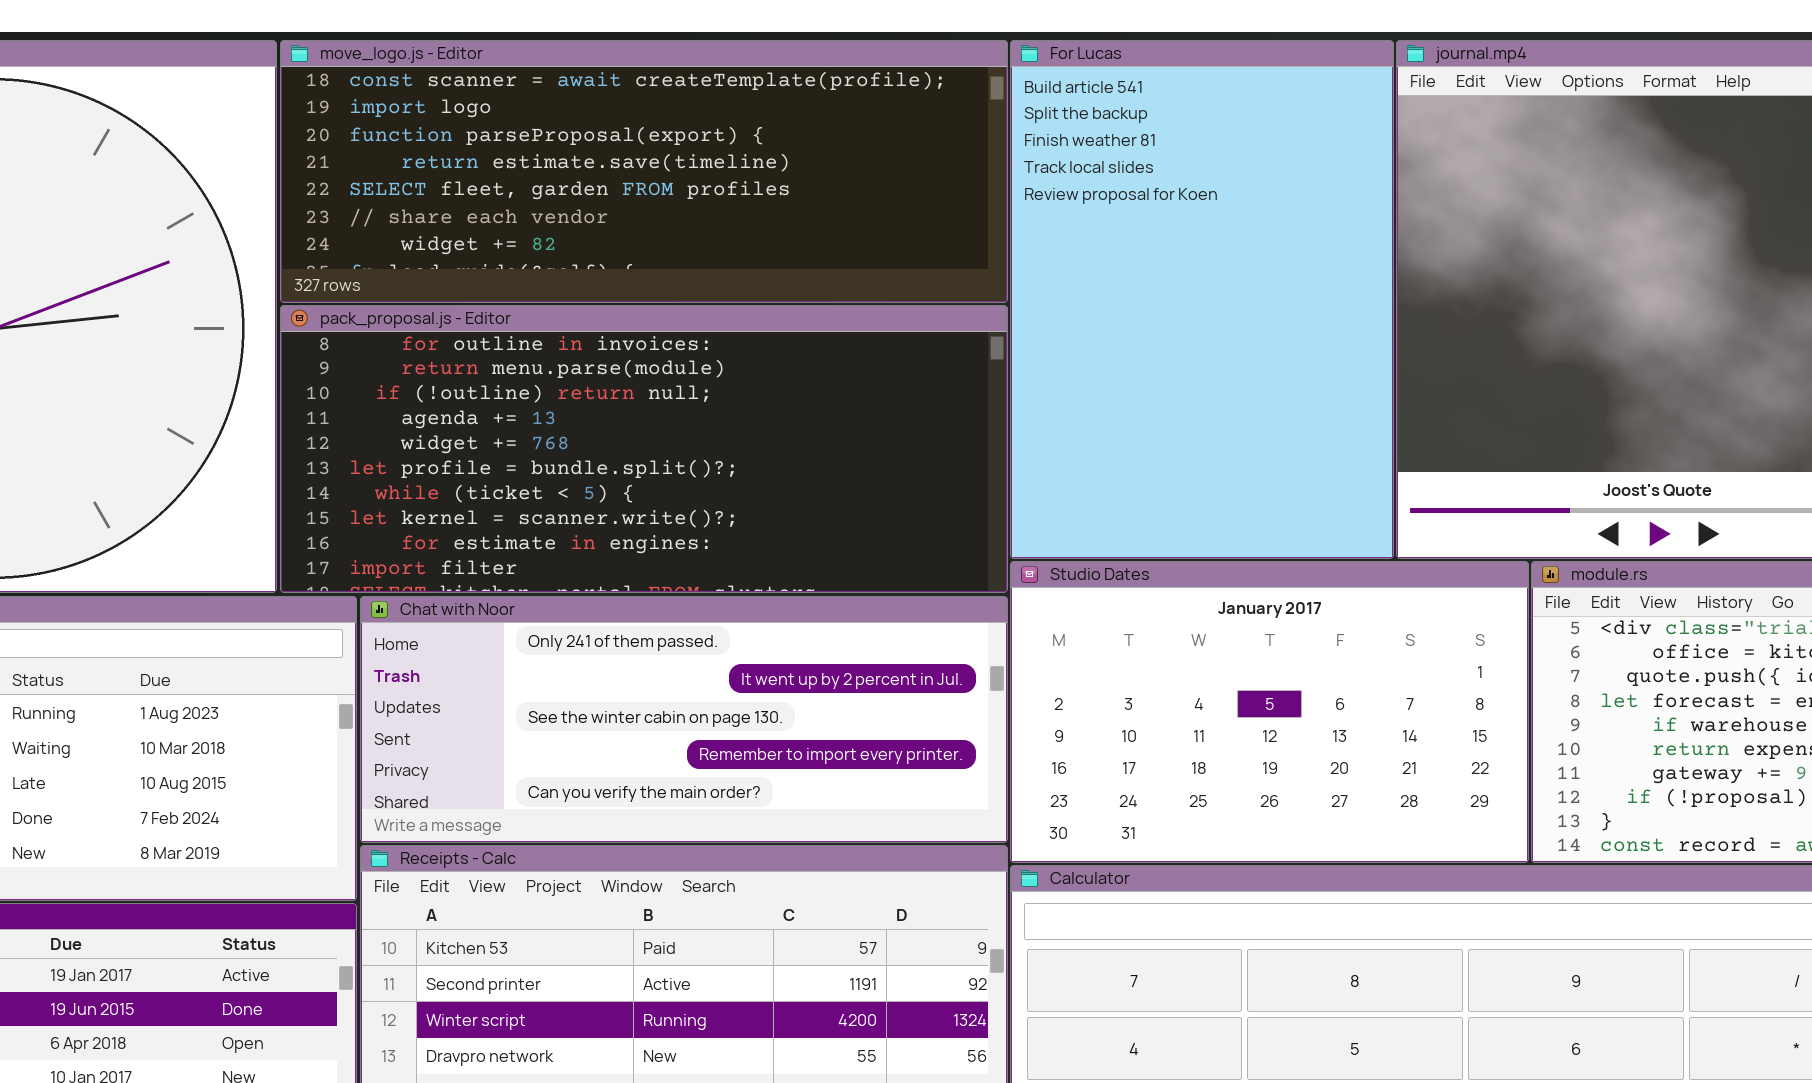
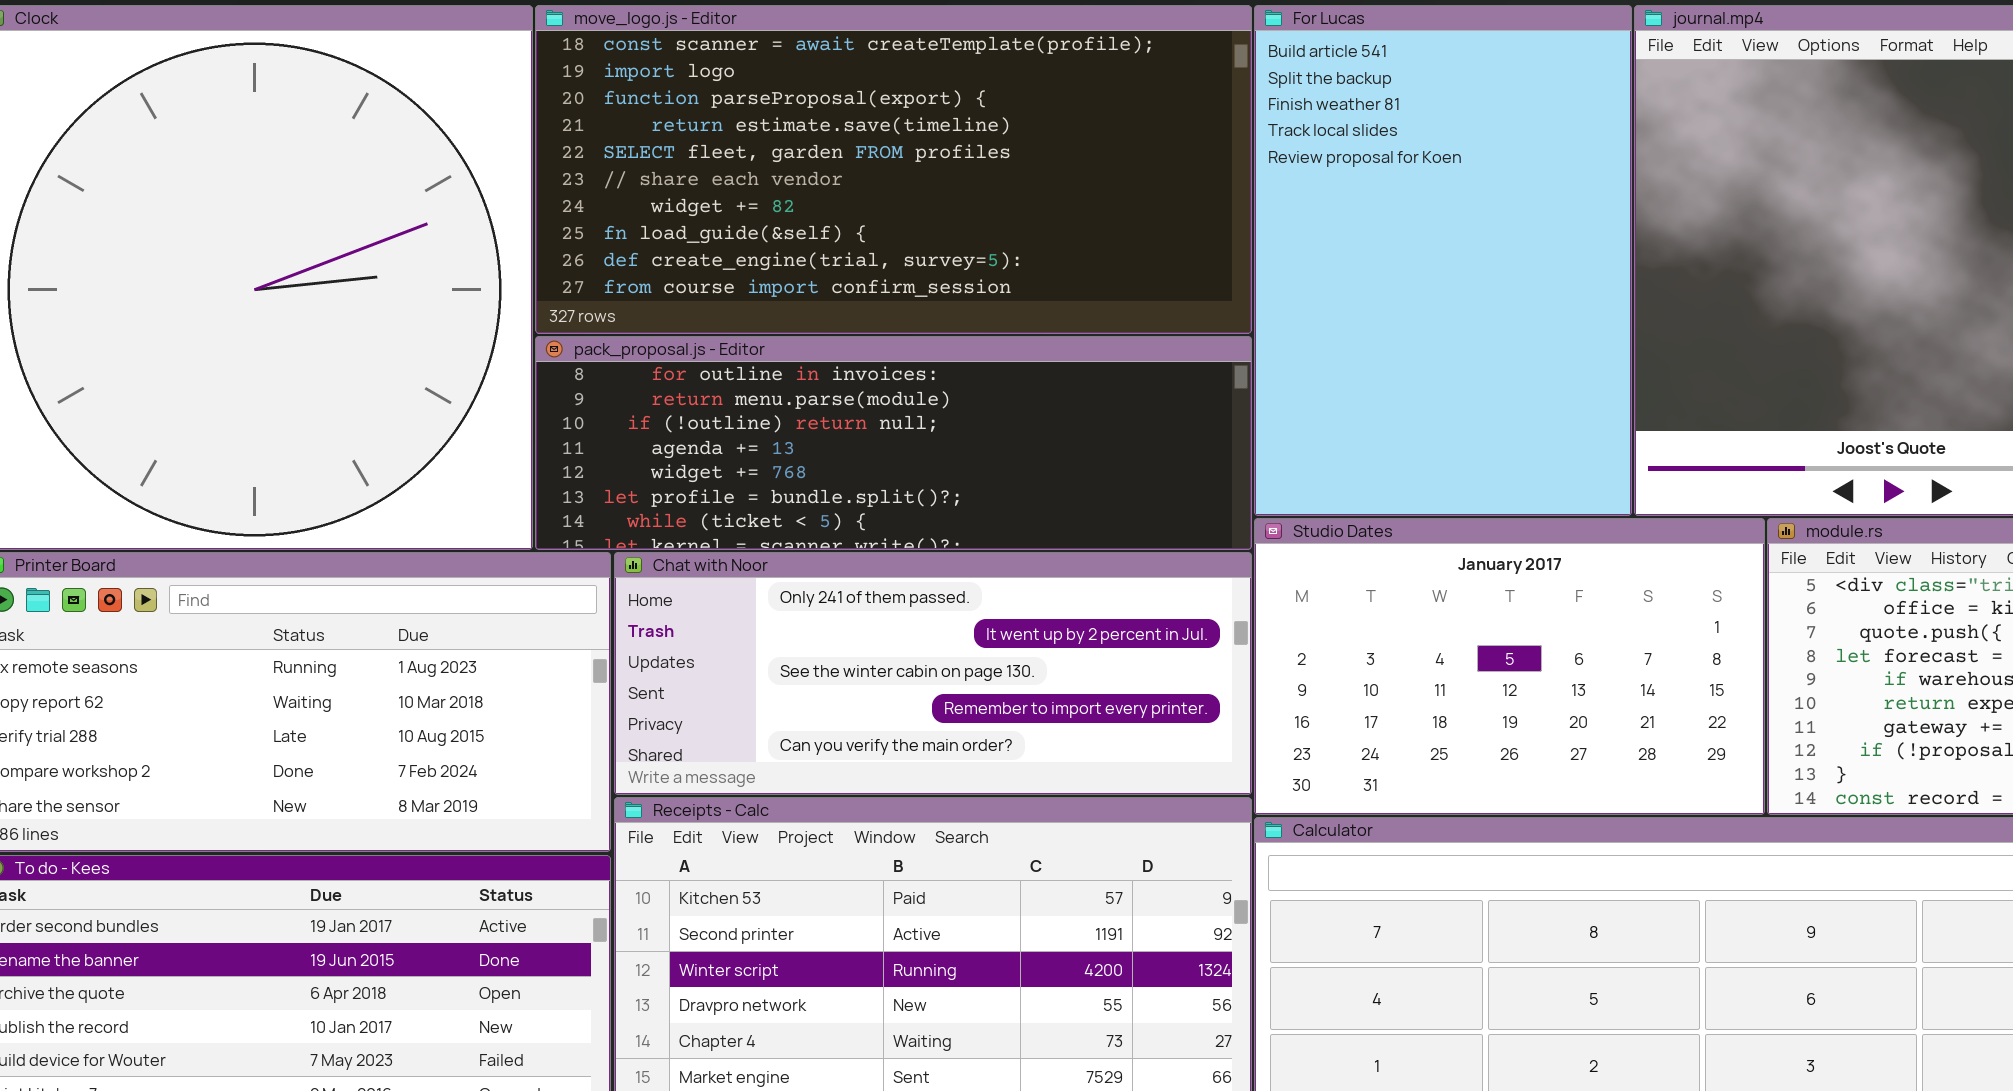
move_logo.js - Editor: [280,40,1008,303] -> [535,5,1252,334], resized
pack_proposal.js - Editor: [280,305,1008,593] -> [535,336,1252,550], resized

